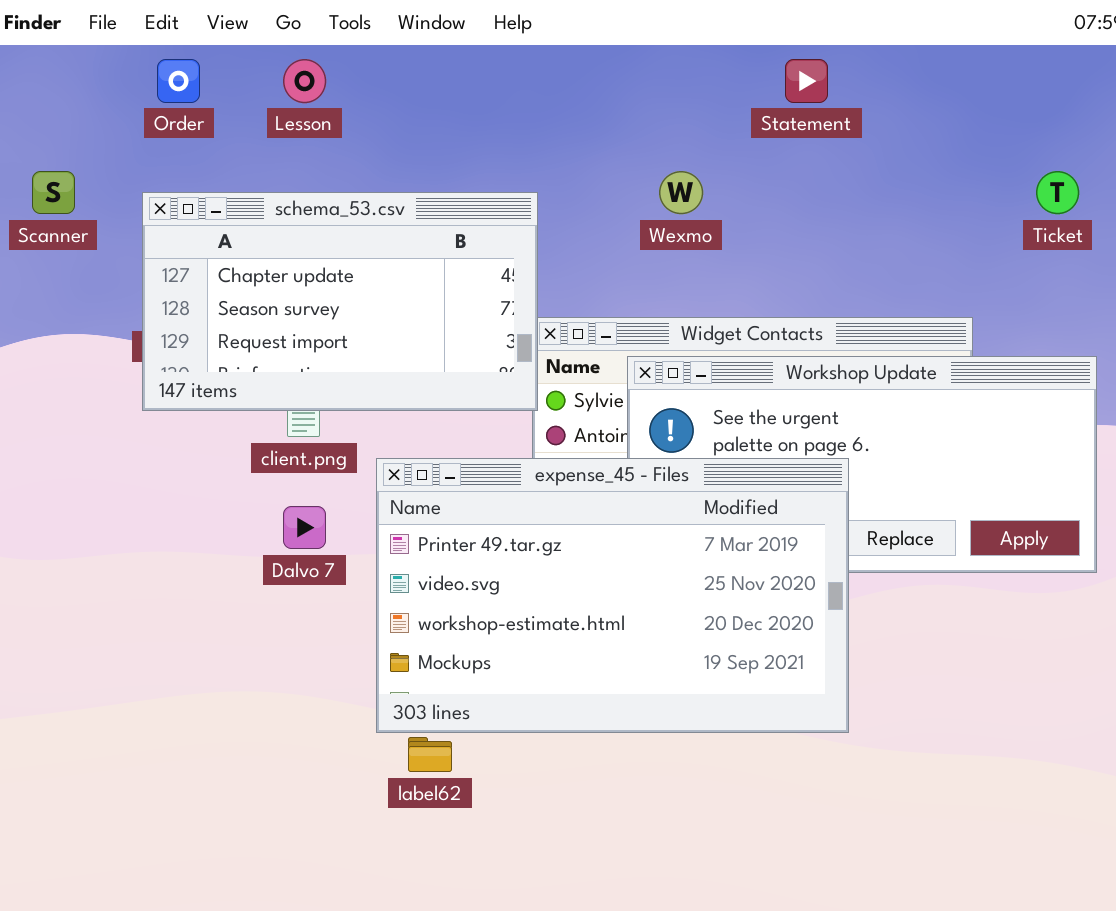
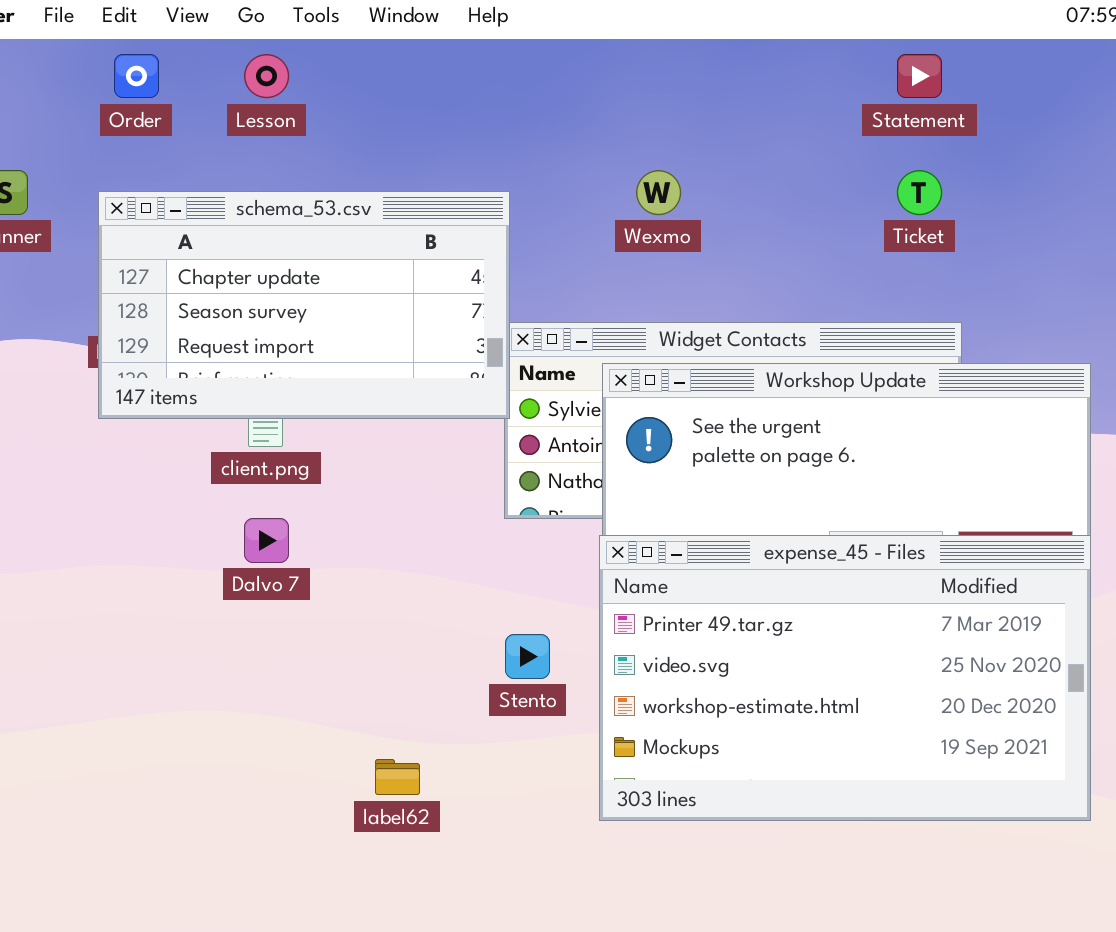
Statement: [785,59,828,103] -> [897,54,942,98], moved
Ticket: [1036,171,1079,214] -> [897,170,942,215], moved
expense_45 - Files: [376,458,849,733] -> [599,535,1091,821], moved

